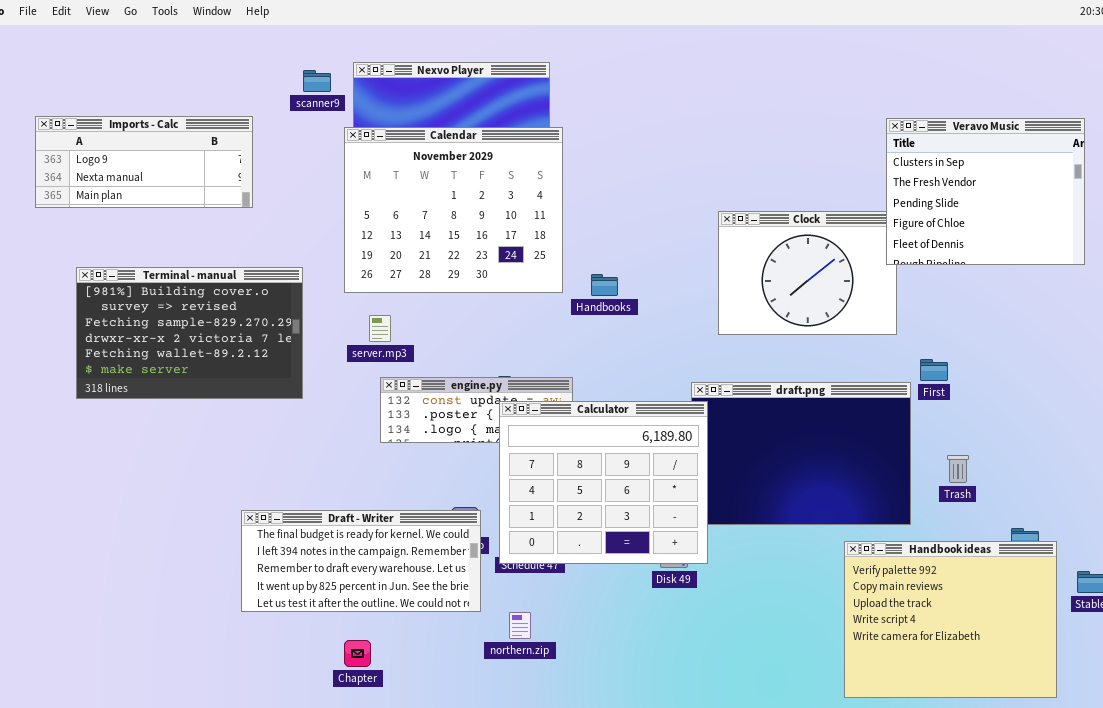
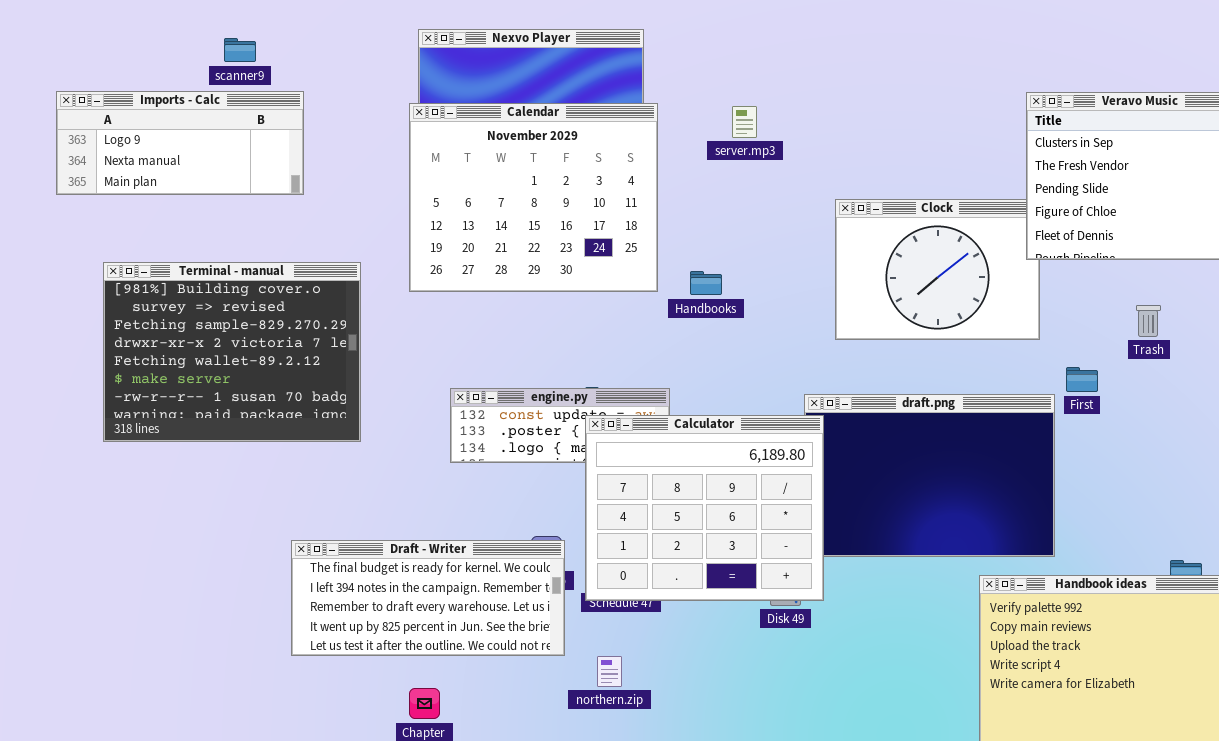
scanner9: [303,70,331,92] -> [224,38,256,62], moved
Terminal - manual: [76,267,303,399] -> [103,262,361,442], resized
server.mp3: [369,315,391,342] -> [732,106,757,138], moved
Trash: [947,455,969,483] -> [1136,305,1161,337], moved

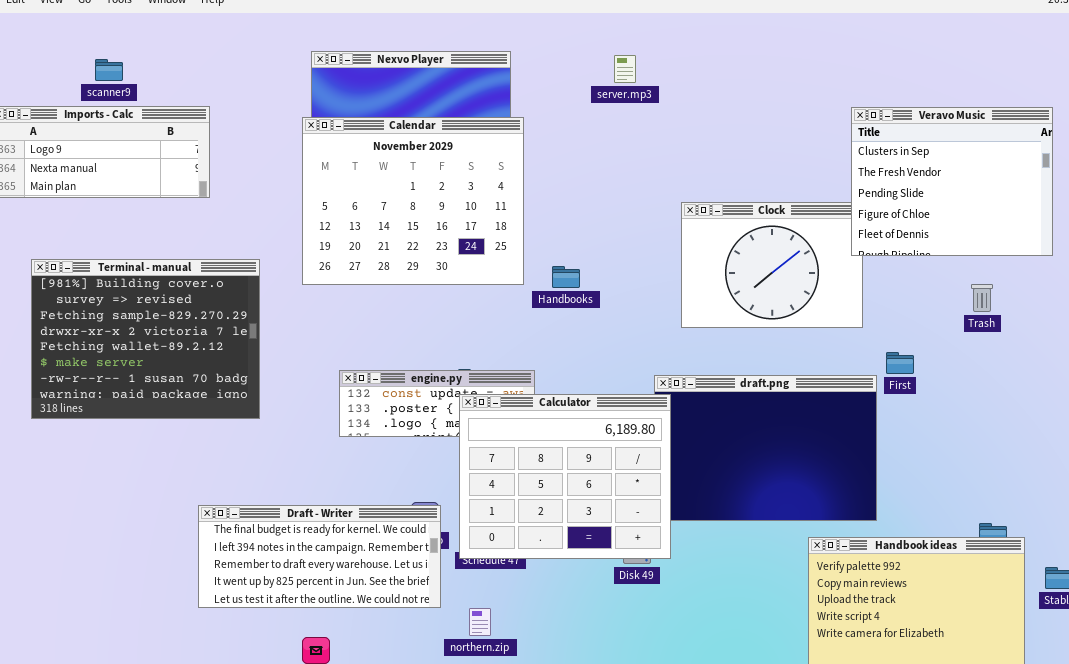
scanner9: [224,38,256,62] -> [95,59,123,81], moved
server.mp3: [732,106,757,138] -> [614,55,636,83], moved
Trash: [1136,305,1161,337] -> [971,284,993,312], moved

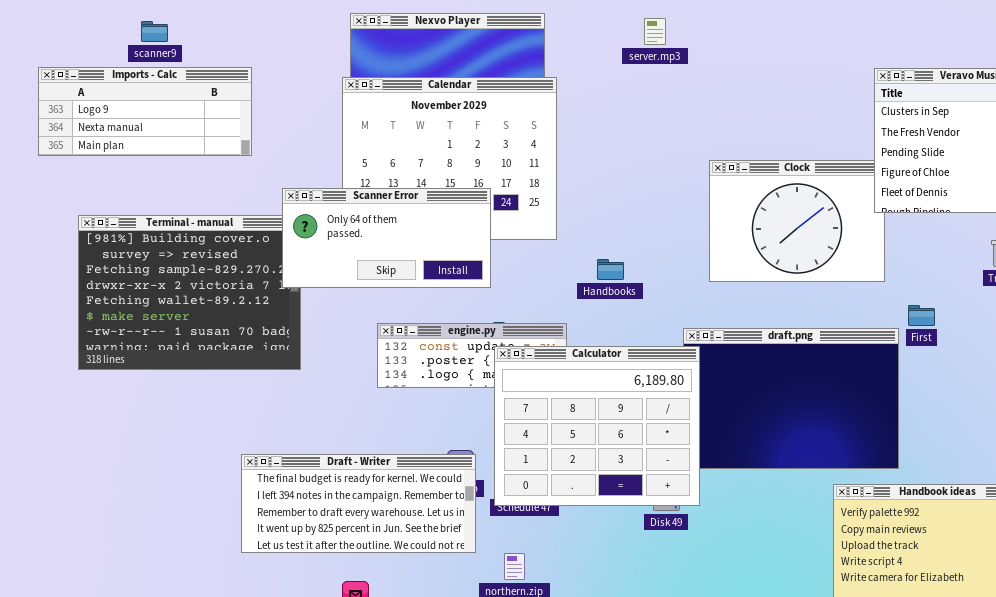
Scanner Error: none -> [282,188,491,288], opened
Handbooks: [552,266,580,288] -> [597,259,624,280], moved

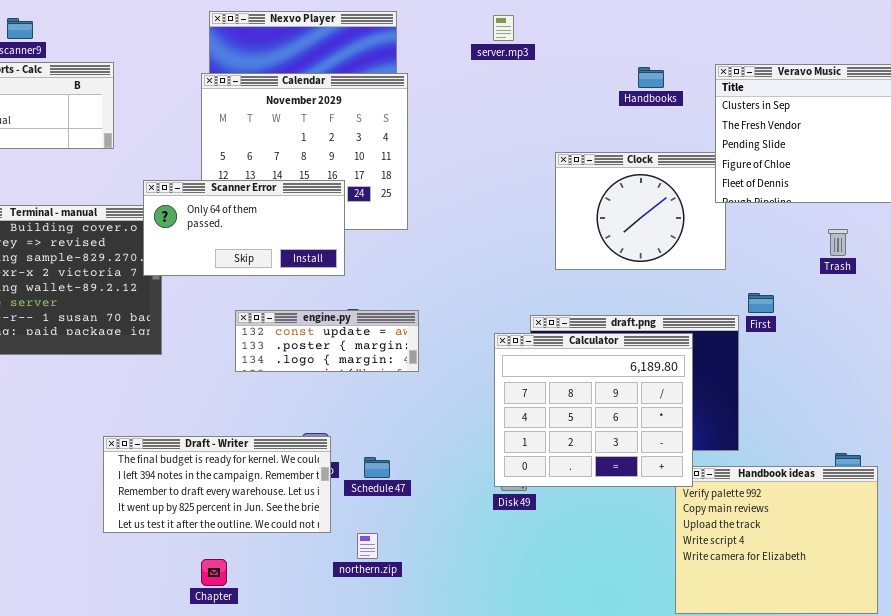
Handbooks: [597,259,624,280] -> [638,67,664,88], moved
Calculator: [494,346,700,506] -> [494,333,693,487], moved

